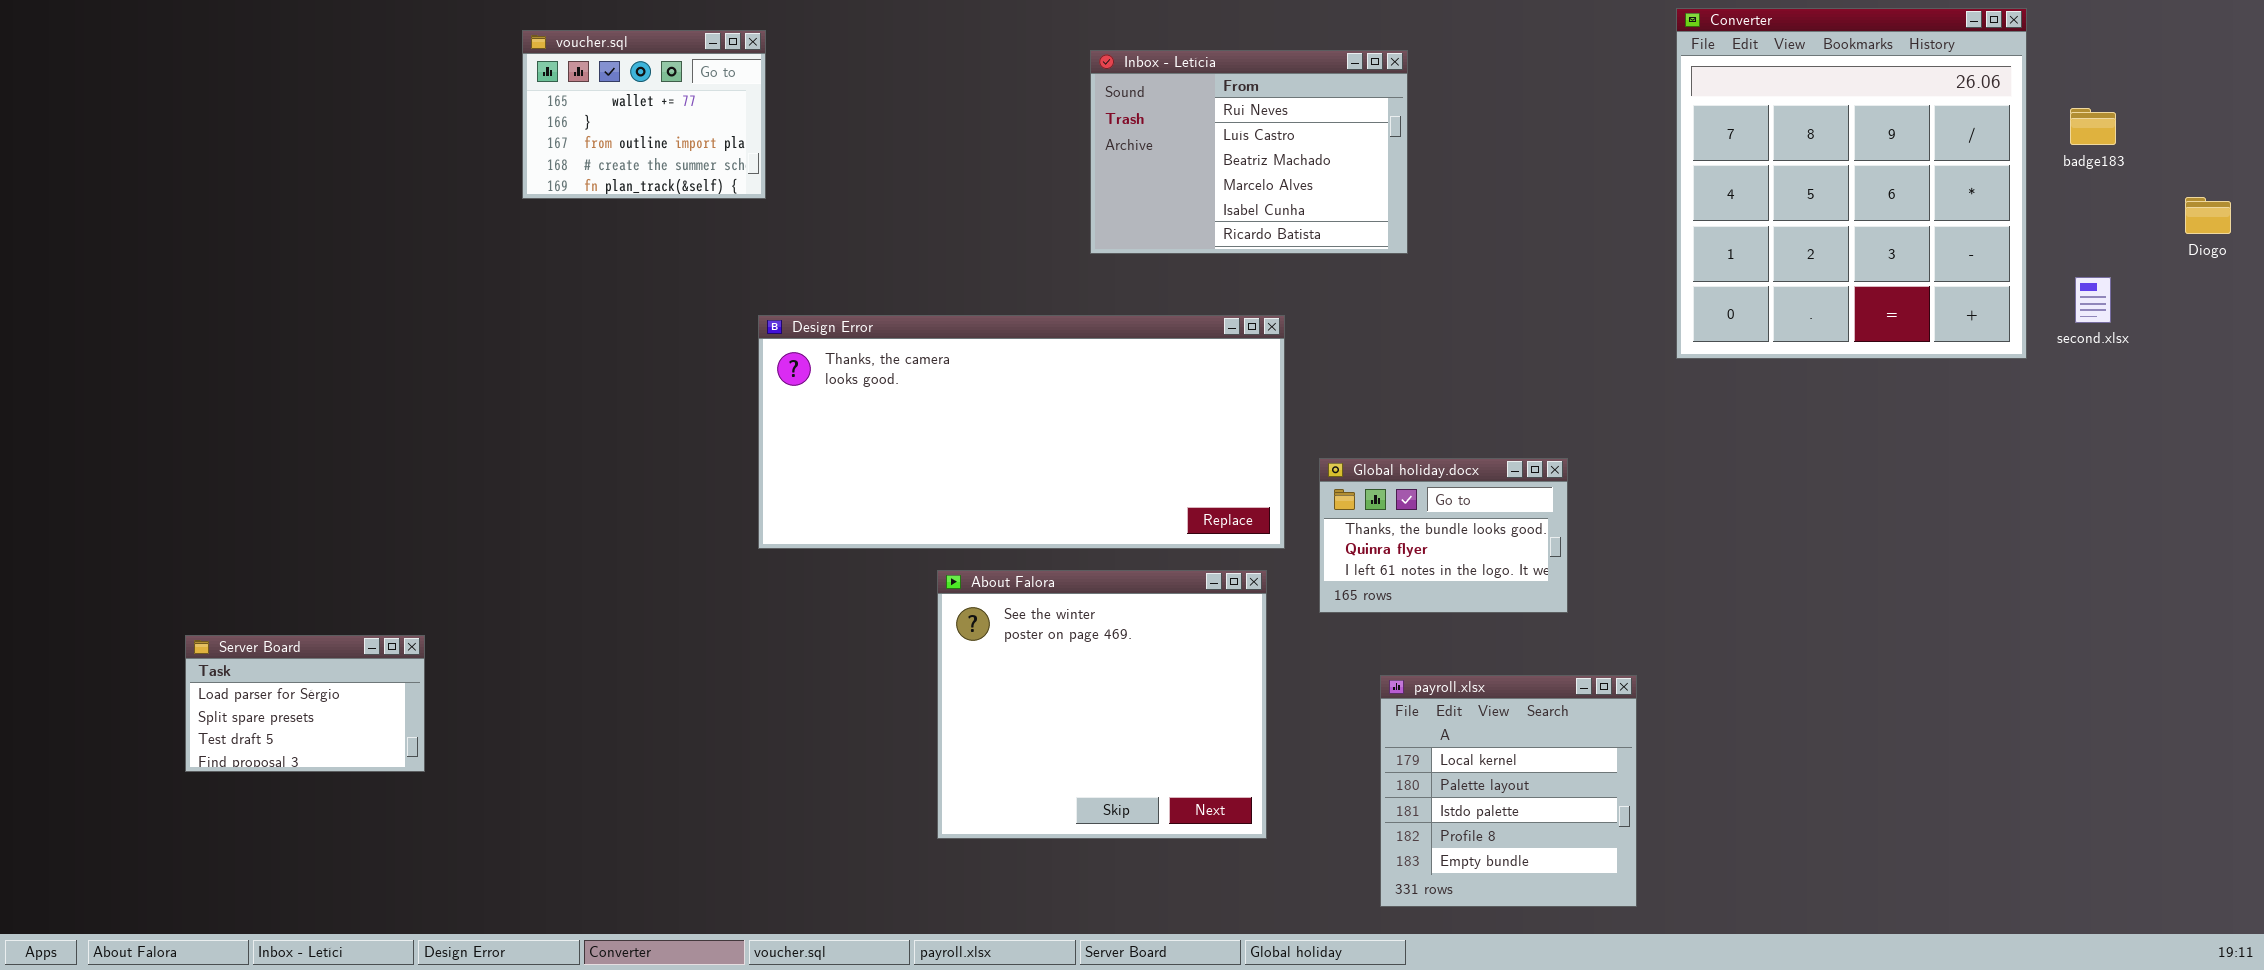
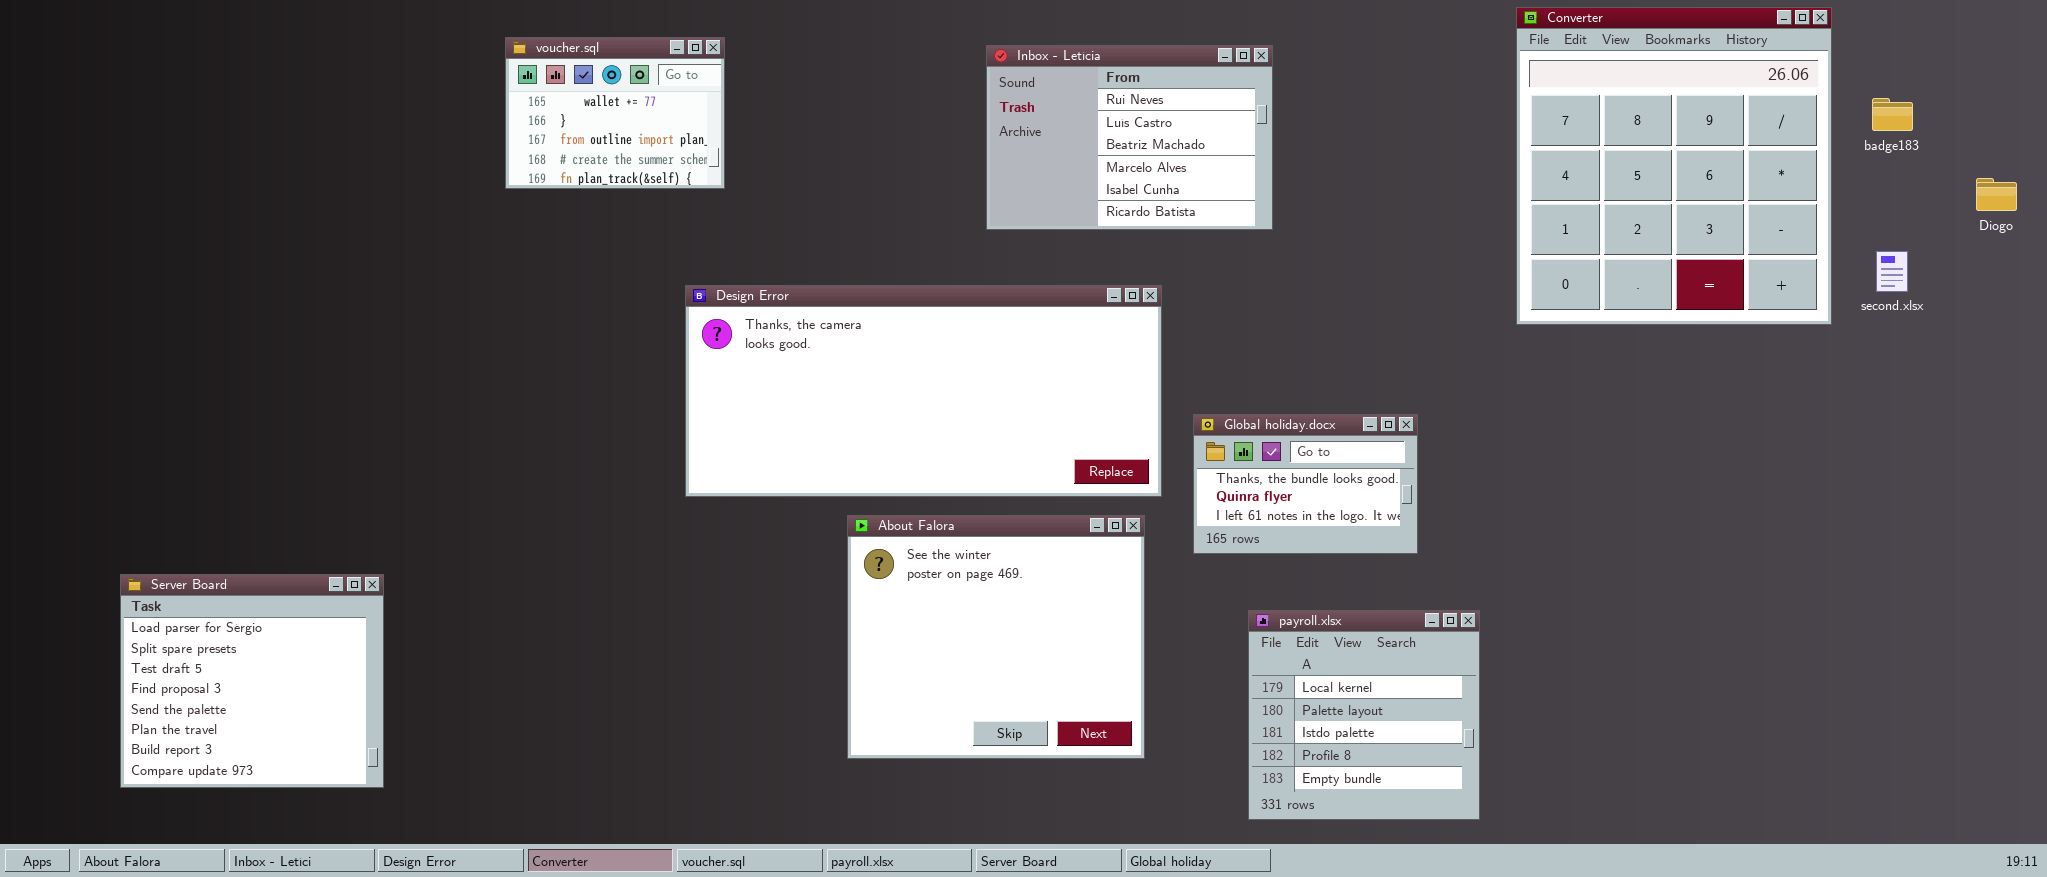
voucher.sql: [522,30,766,199] -> [505,37,725,189], moved
Server Board: [185,635,425,772] -> [120,574,384,788], resized

